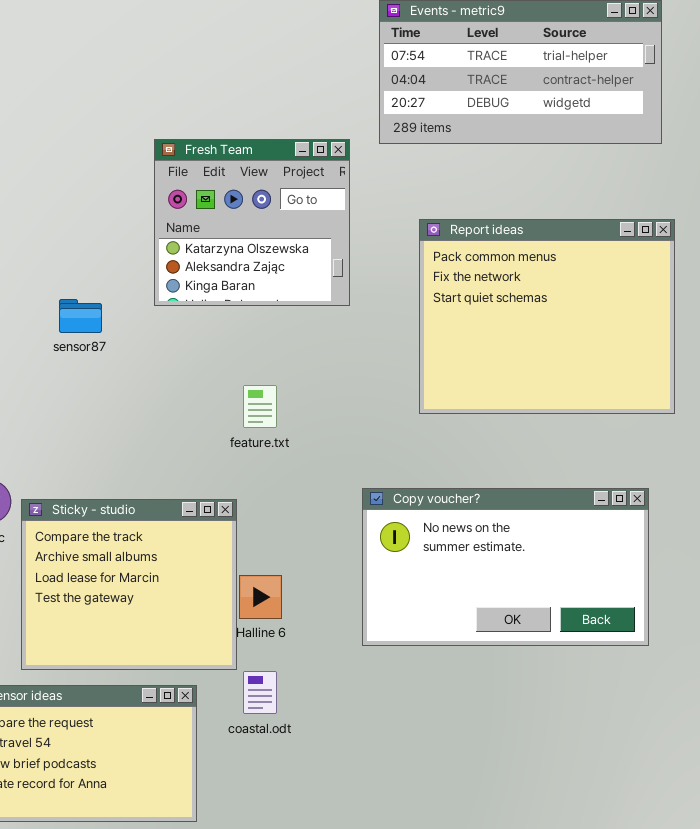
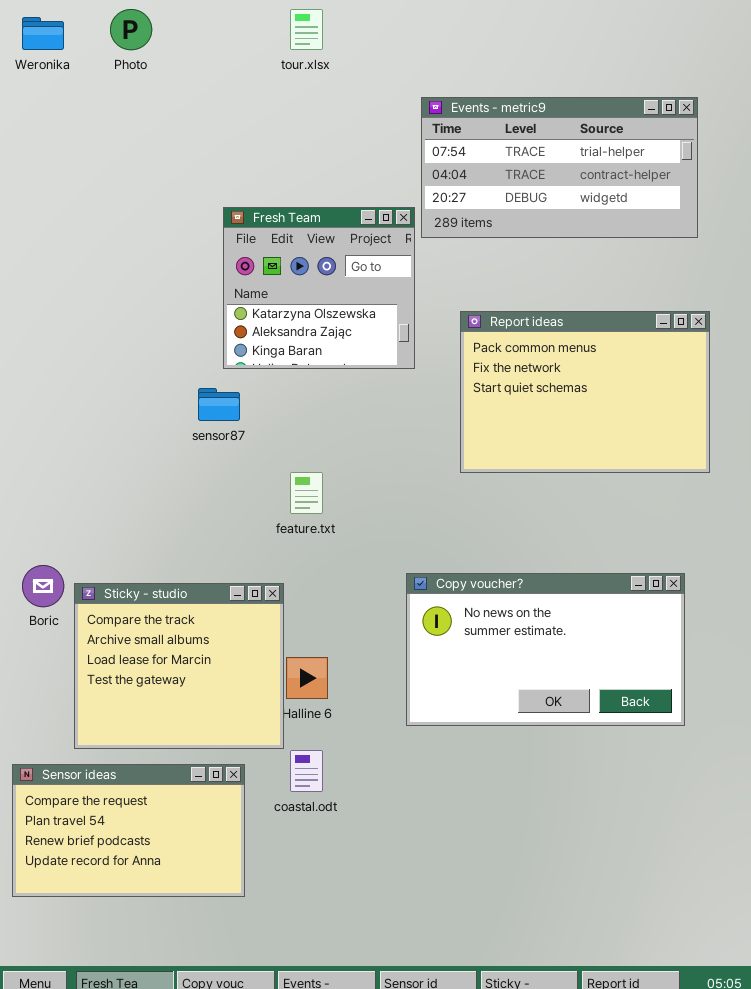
Fresh Team: [154,139,350,306] -> [223,207,415,369], moved
Report ideas: [419,219,675,414] -> [460,311,710,473], resized
sensor87: [59,299,102,333] -> [198,388,240,421], moved

